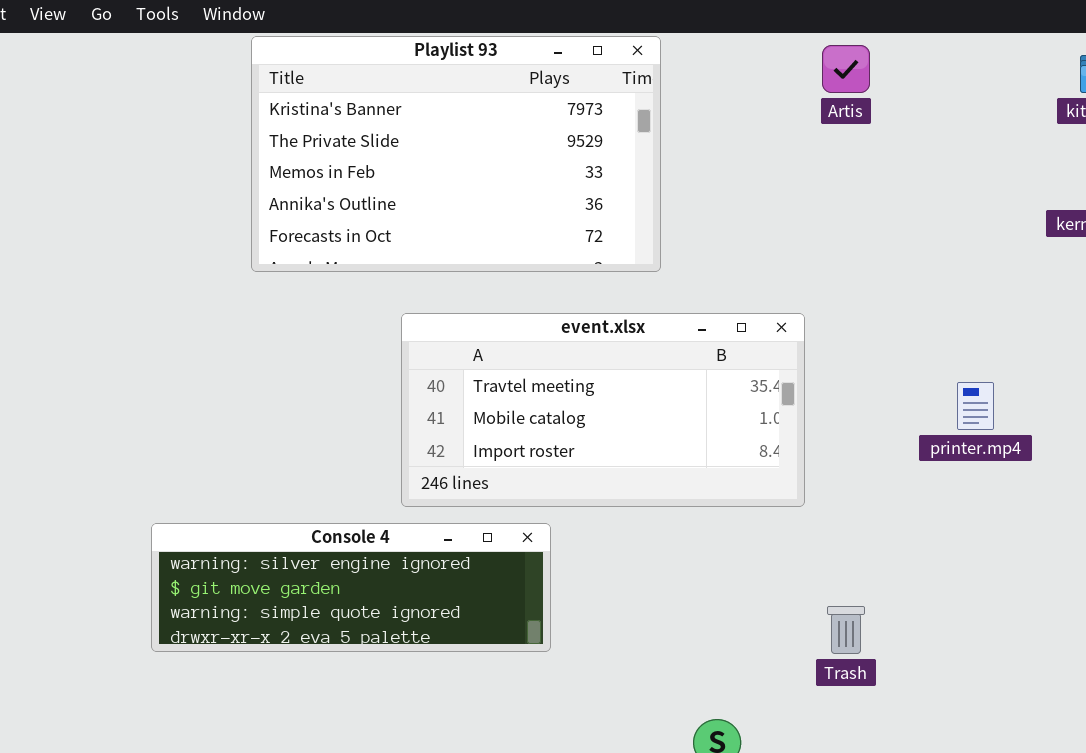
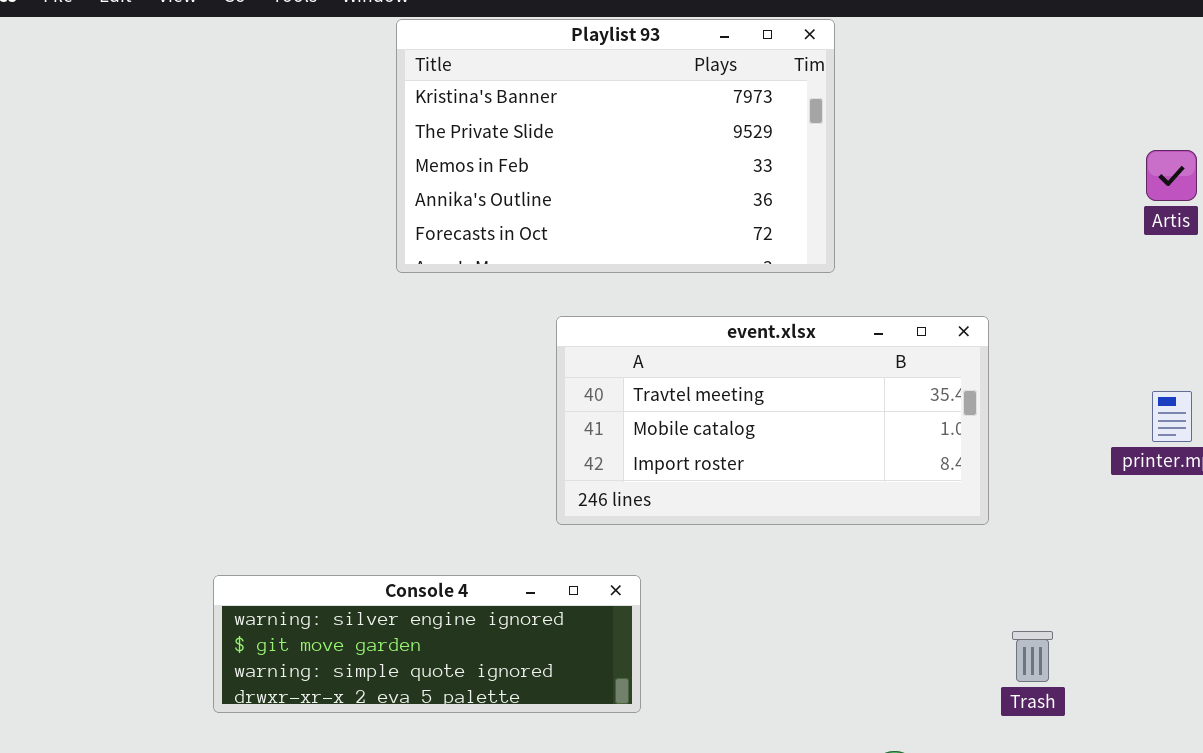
Artis: [822,45,870,93] -> [1146,150,1197,201], moved
Console 4: [151,523,551,652] -> [213,575,641,713], moved

